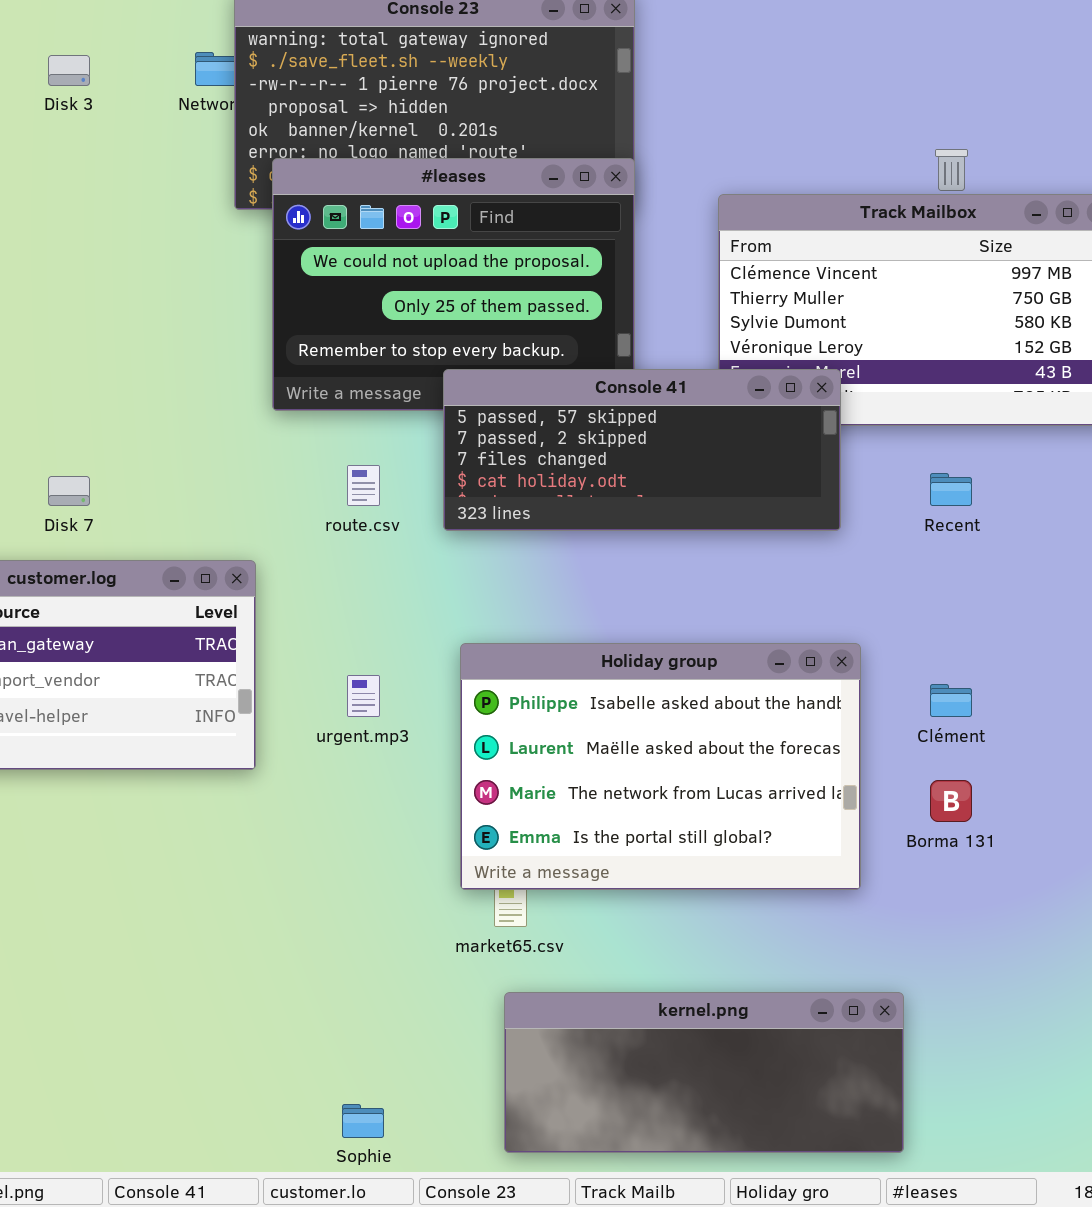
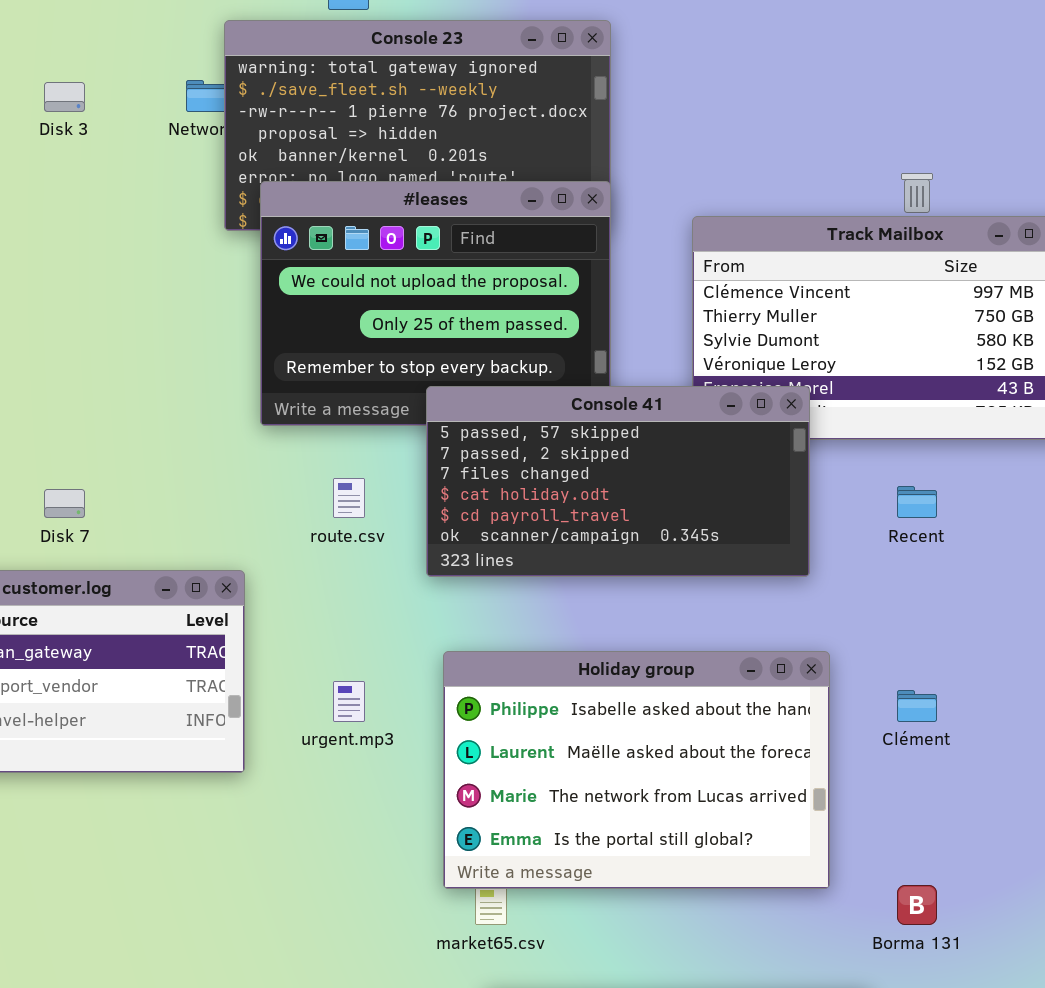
Console 41: [443,369,841,531] -> [426,386,810,577], resized
Borma 131: [930,780,972,822] -> [897,885,937,925], moved

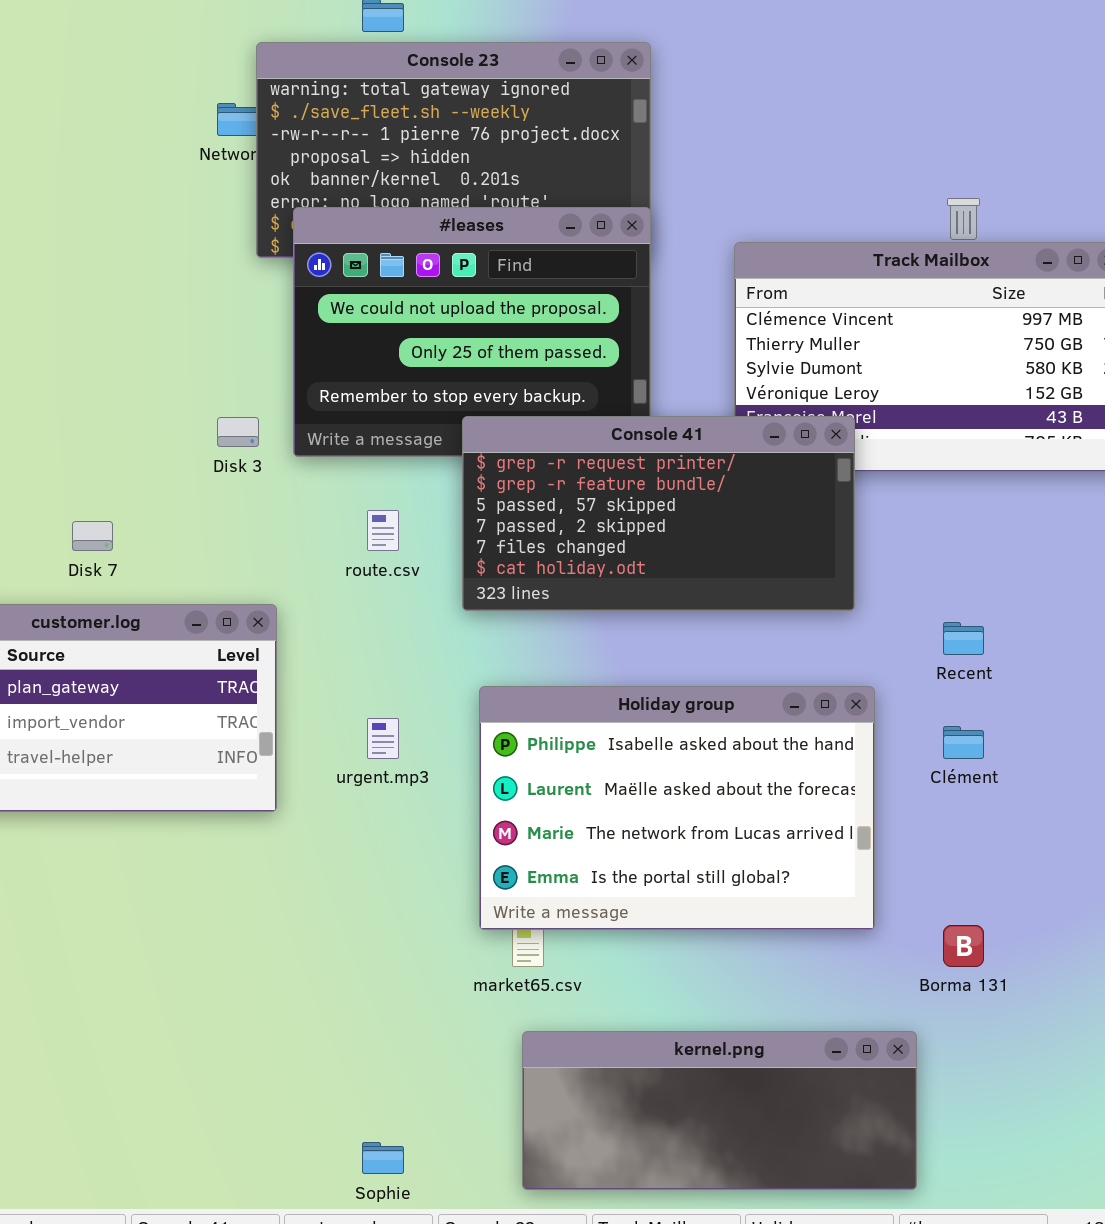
Disk 3: [44,82,85,112] -> [217,417,259,447], moved
Console 41: [426,386,810,577] -> [462,416,855,611], scrolled up 2 rows
Recent: [897,486,937,518] -> [943,622,984,655], moved

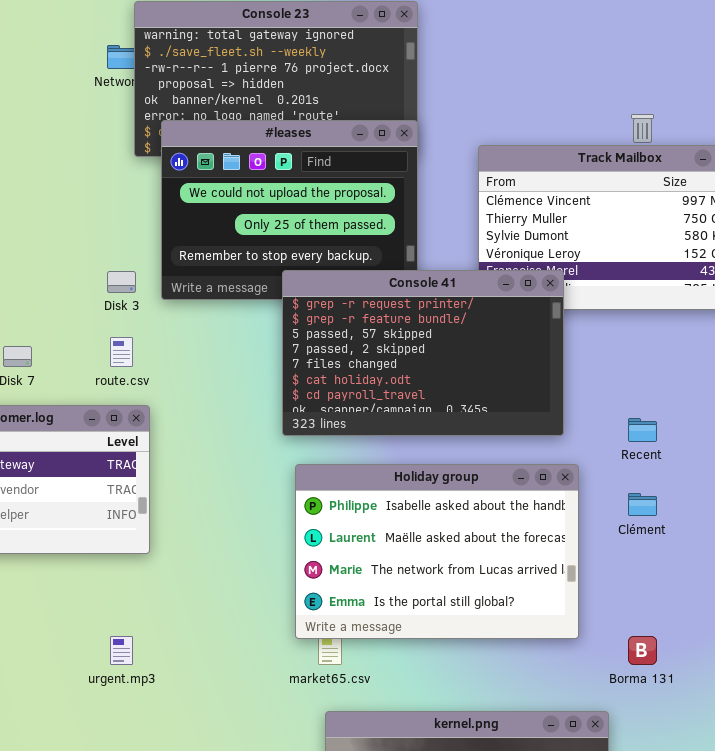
Console 41: [462,416,855,611] -> [282,270,564,436], resized
route.csv: [367,510,399,551] -> [110,337,133,367], moved
urgent.mp3: [367,718,399,759] -> [110,636,133,665], moved

